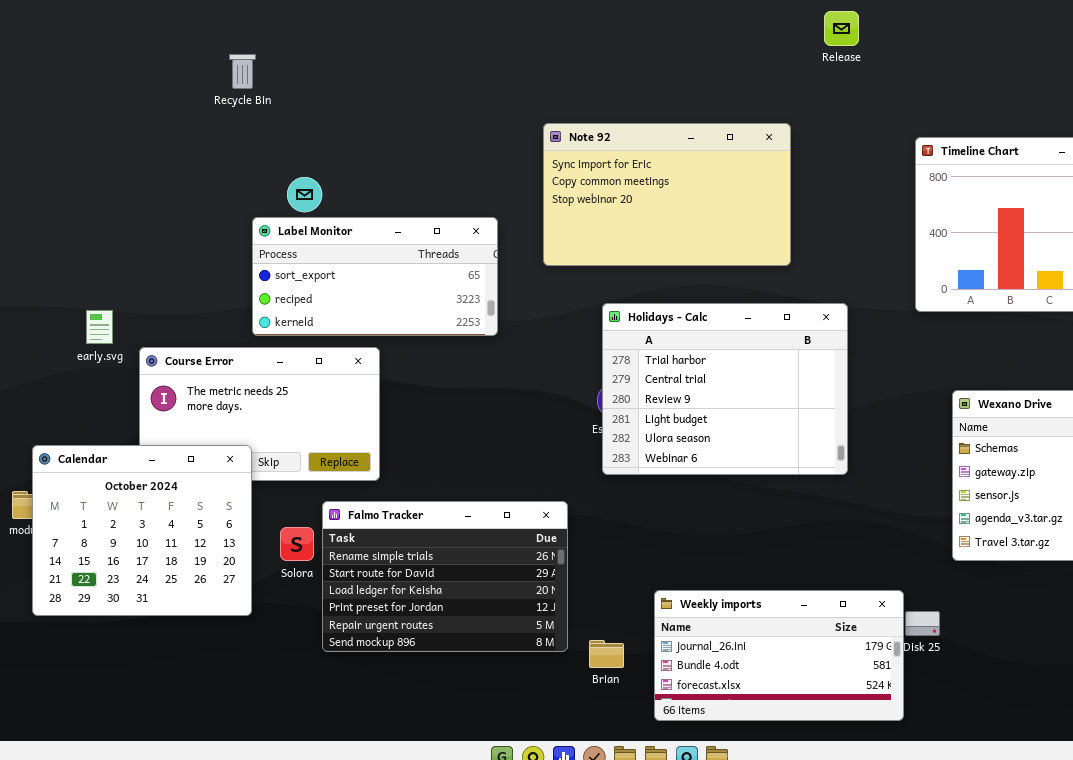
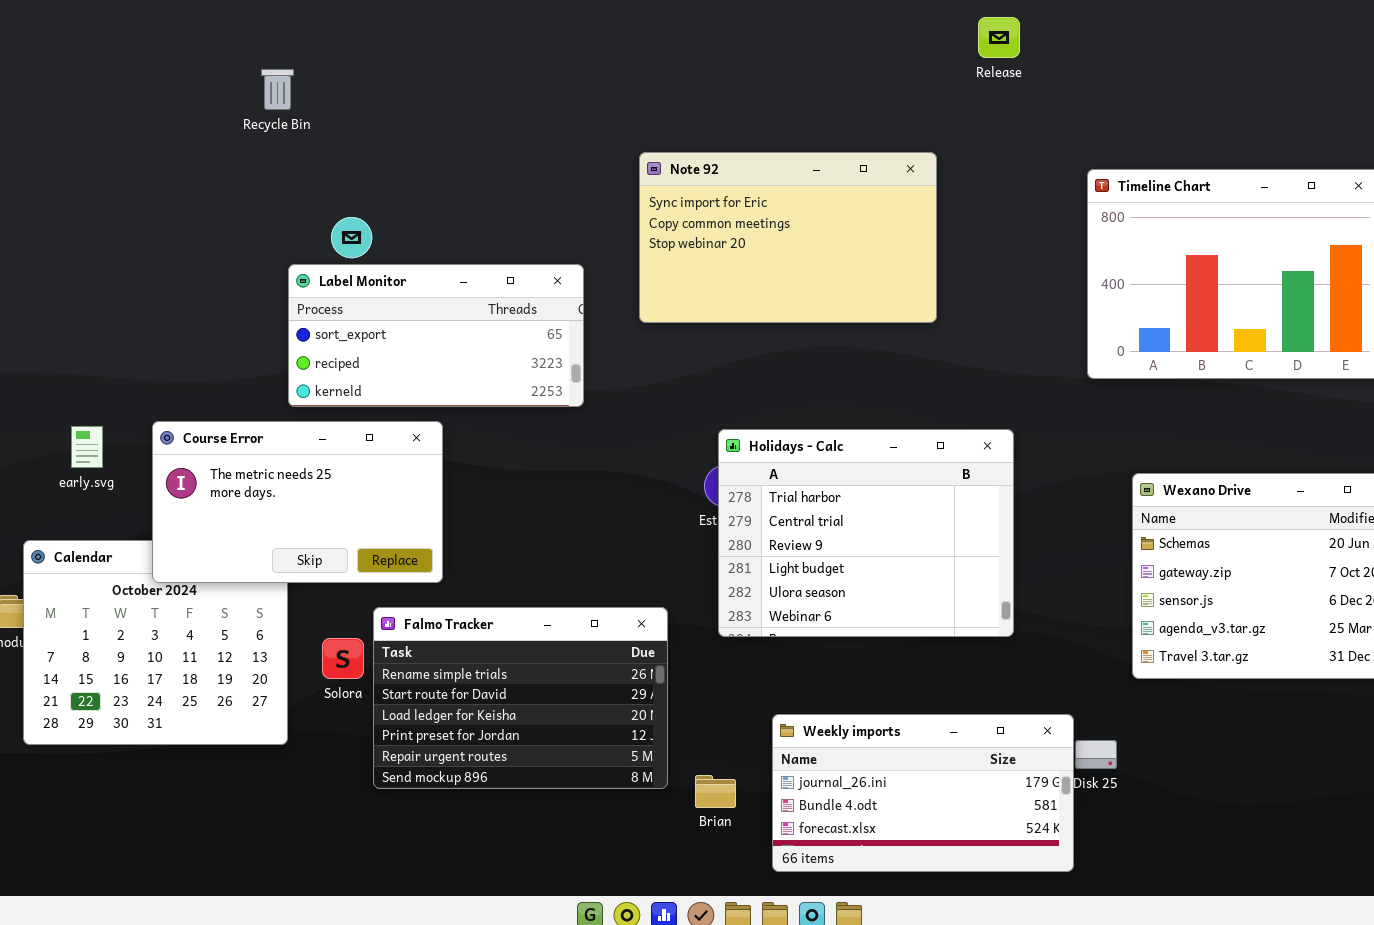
Holidays - Calc: [602,303,848,475] -> [718,429,1014,637], moved
early.svg: [86,310,113,344] -> [71,426,103,468], moved
Course Error: [139,347,380,481] -> [152,421,443,583], raised

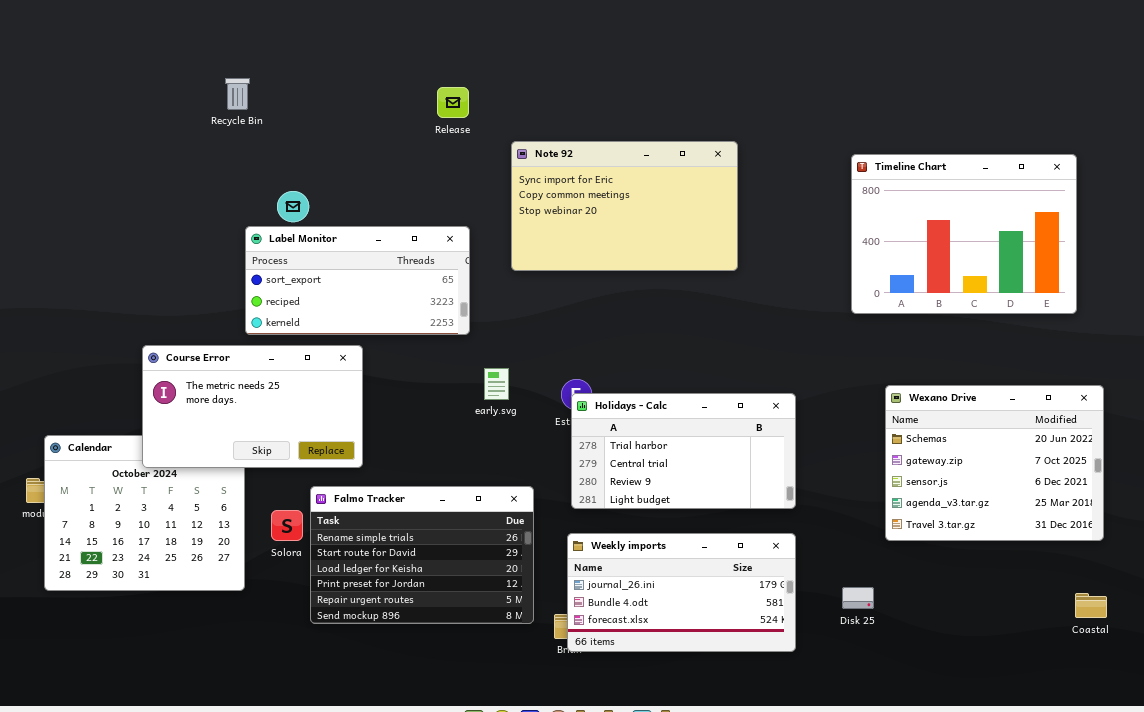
Release: [978,17,1020,58] -> [437,87,469,118], moved
early.svg: [71,426,103,468] -> [484,368,509,400], moved
Holidays - Calc: [718,429,1014,637] -> [571,393,796,509], resized
Weekly imports: [772,714,1074,872] -> [567,533,796,652], moved

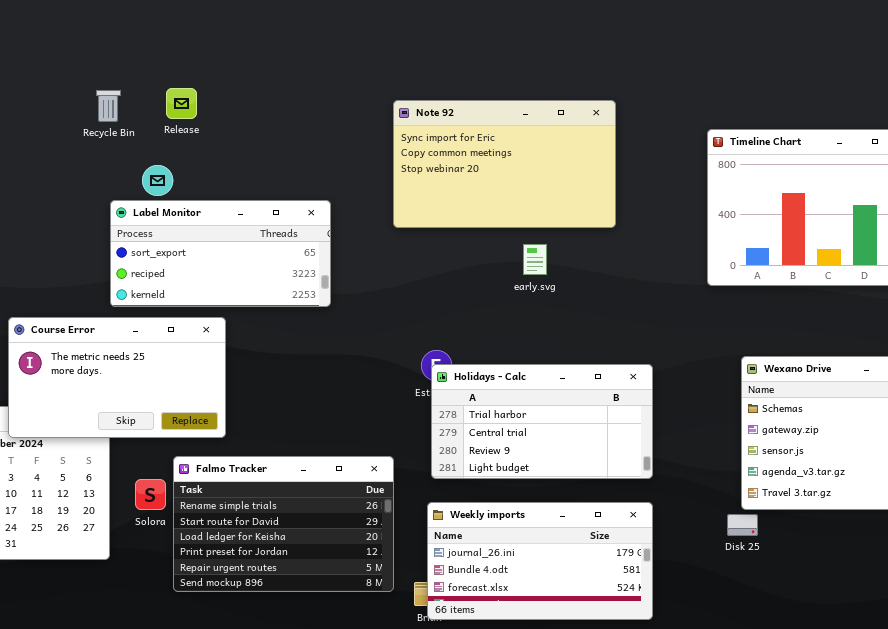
Recycle Bin: [225,78,250,110] -> [96,90,121,122], moved
Release: [437,87,469,118] -> [166,88,197,119], moved
Note 92: [511,141,738,271] -> [393,100,616,228], moved
early.svg: [484,368,509,400] -> [523,244,547,275], moved
Disk 25: [842,587,874,609] -> [727,514,758,536], moved

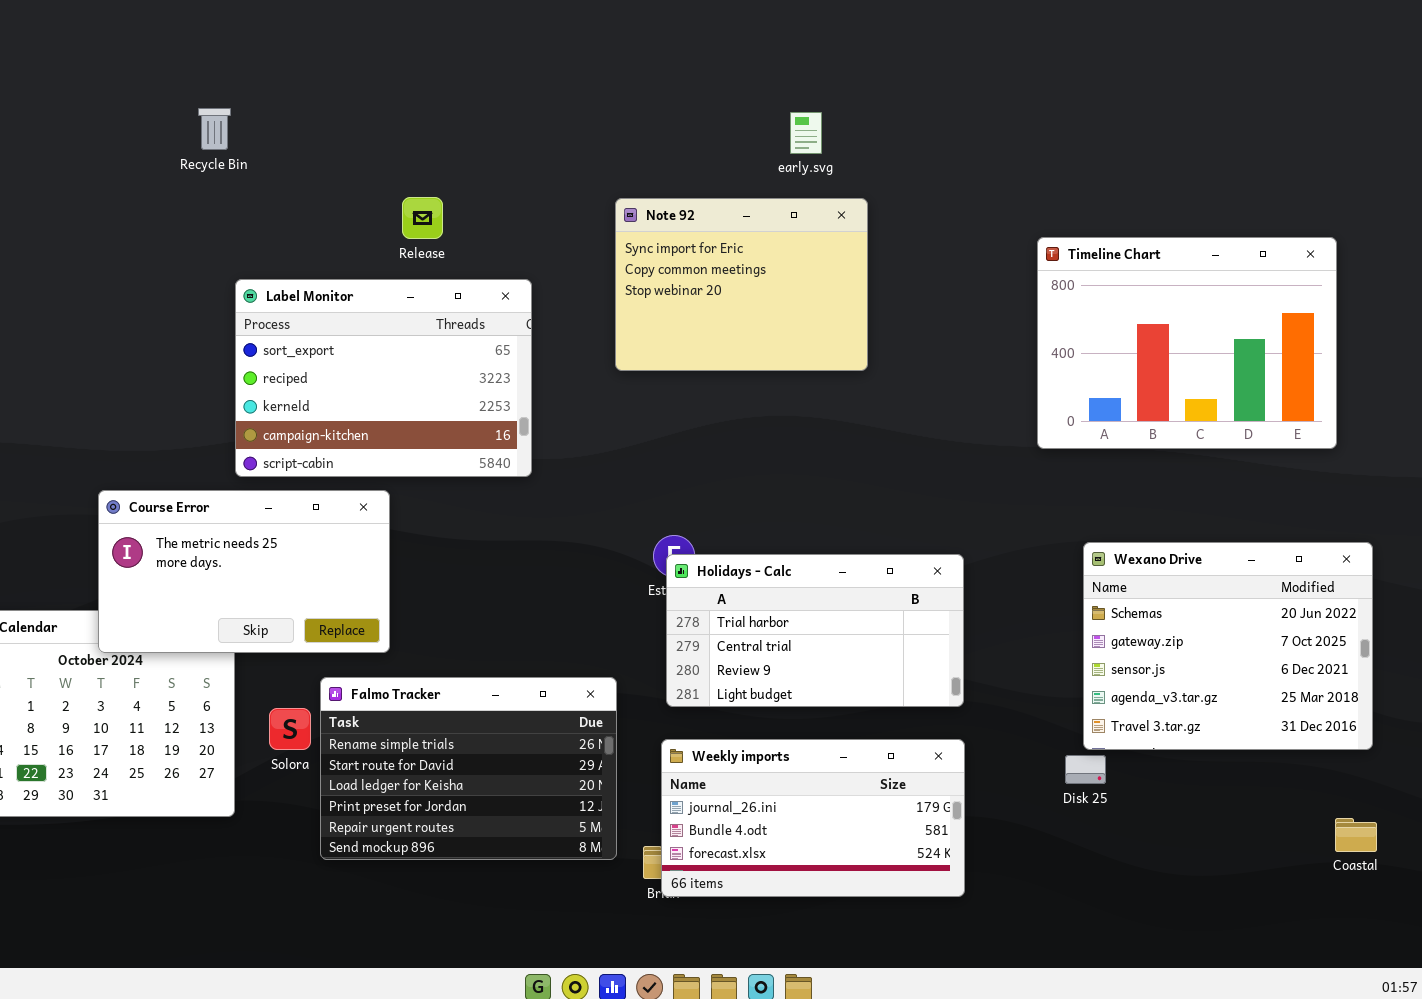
Release: [166,88,197,119] -> [402,197,443,239], moved
Recycle Bin: [96,90,121,122] -> [198,108,231,150], moved
Note 92: [393,100,616,228] -> [615,198,868,371], resized
Label Monitor: [110,200,331,307] -> [235,279,532,477], resized
early.svg: [523,244,547,275] -> [790,112,822,154], moved

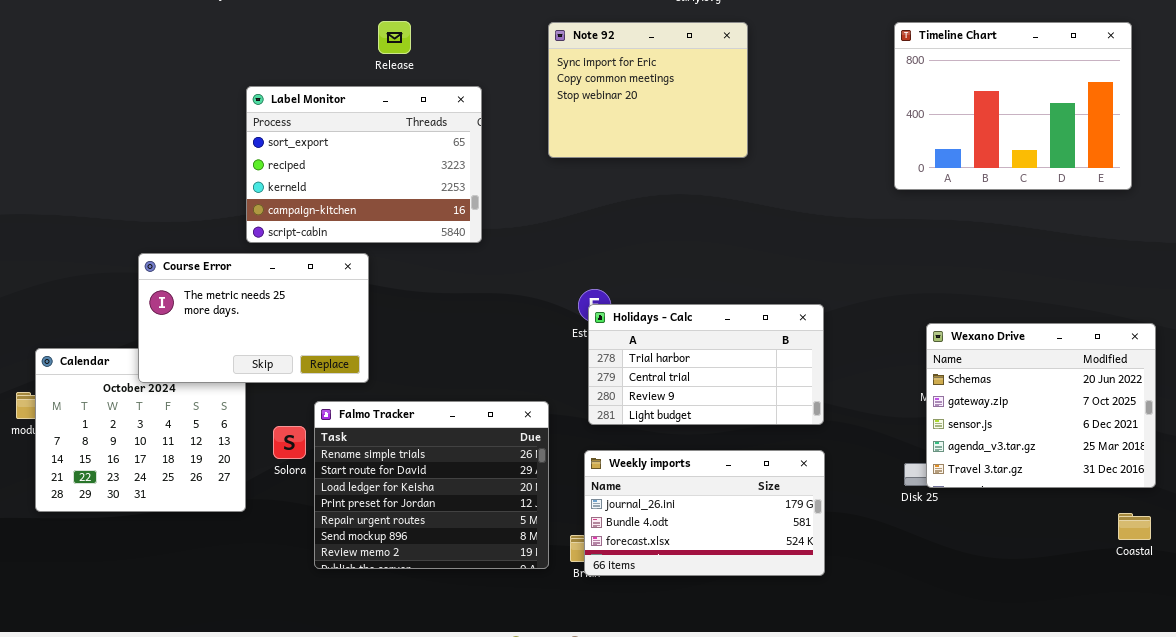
Timeline Chart: [1037,237,1337,449] -> [894,22,1132,190], moved
Wexano Drive: [1083,542,1373,750] -> [926,323,1156,488], moved
Falmo Tracker: [320,677,617,860] -> [314,401,549,569], resized

